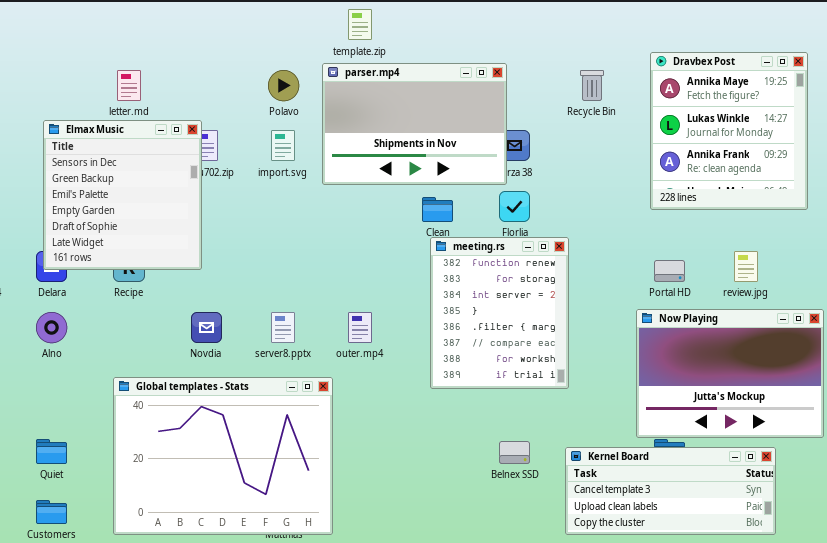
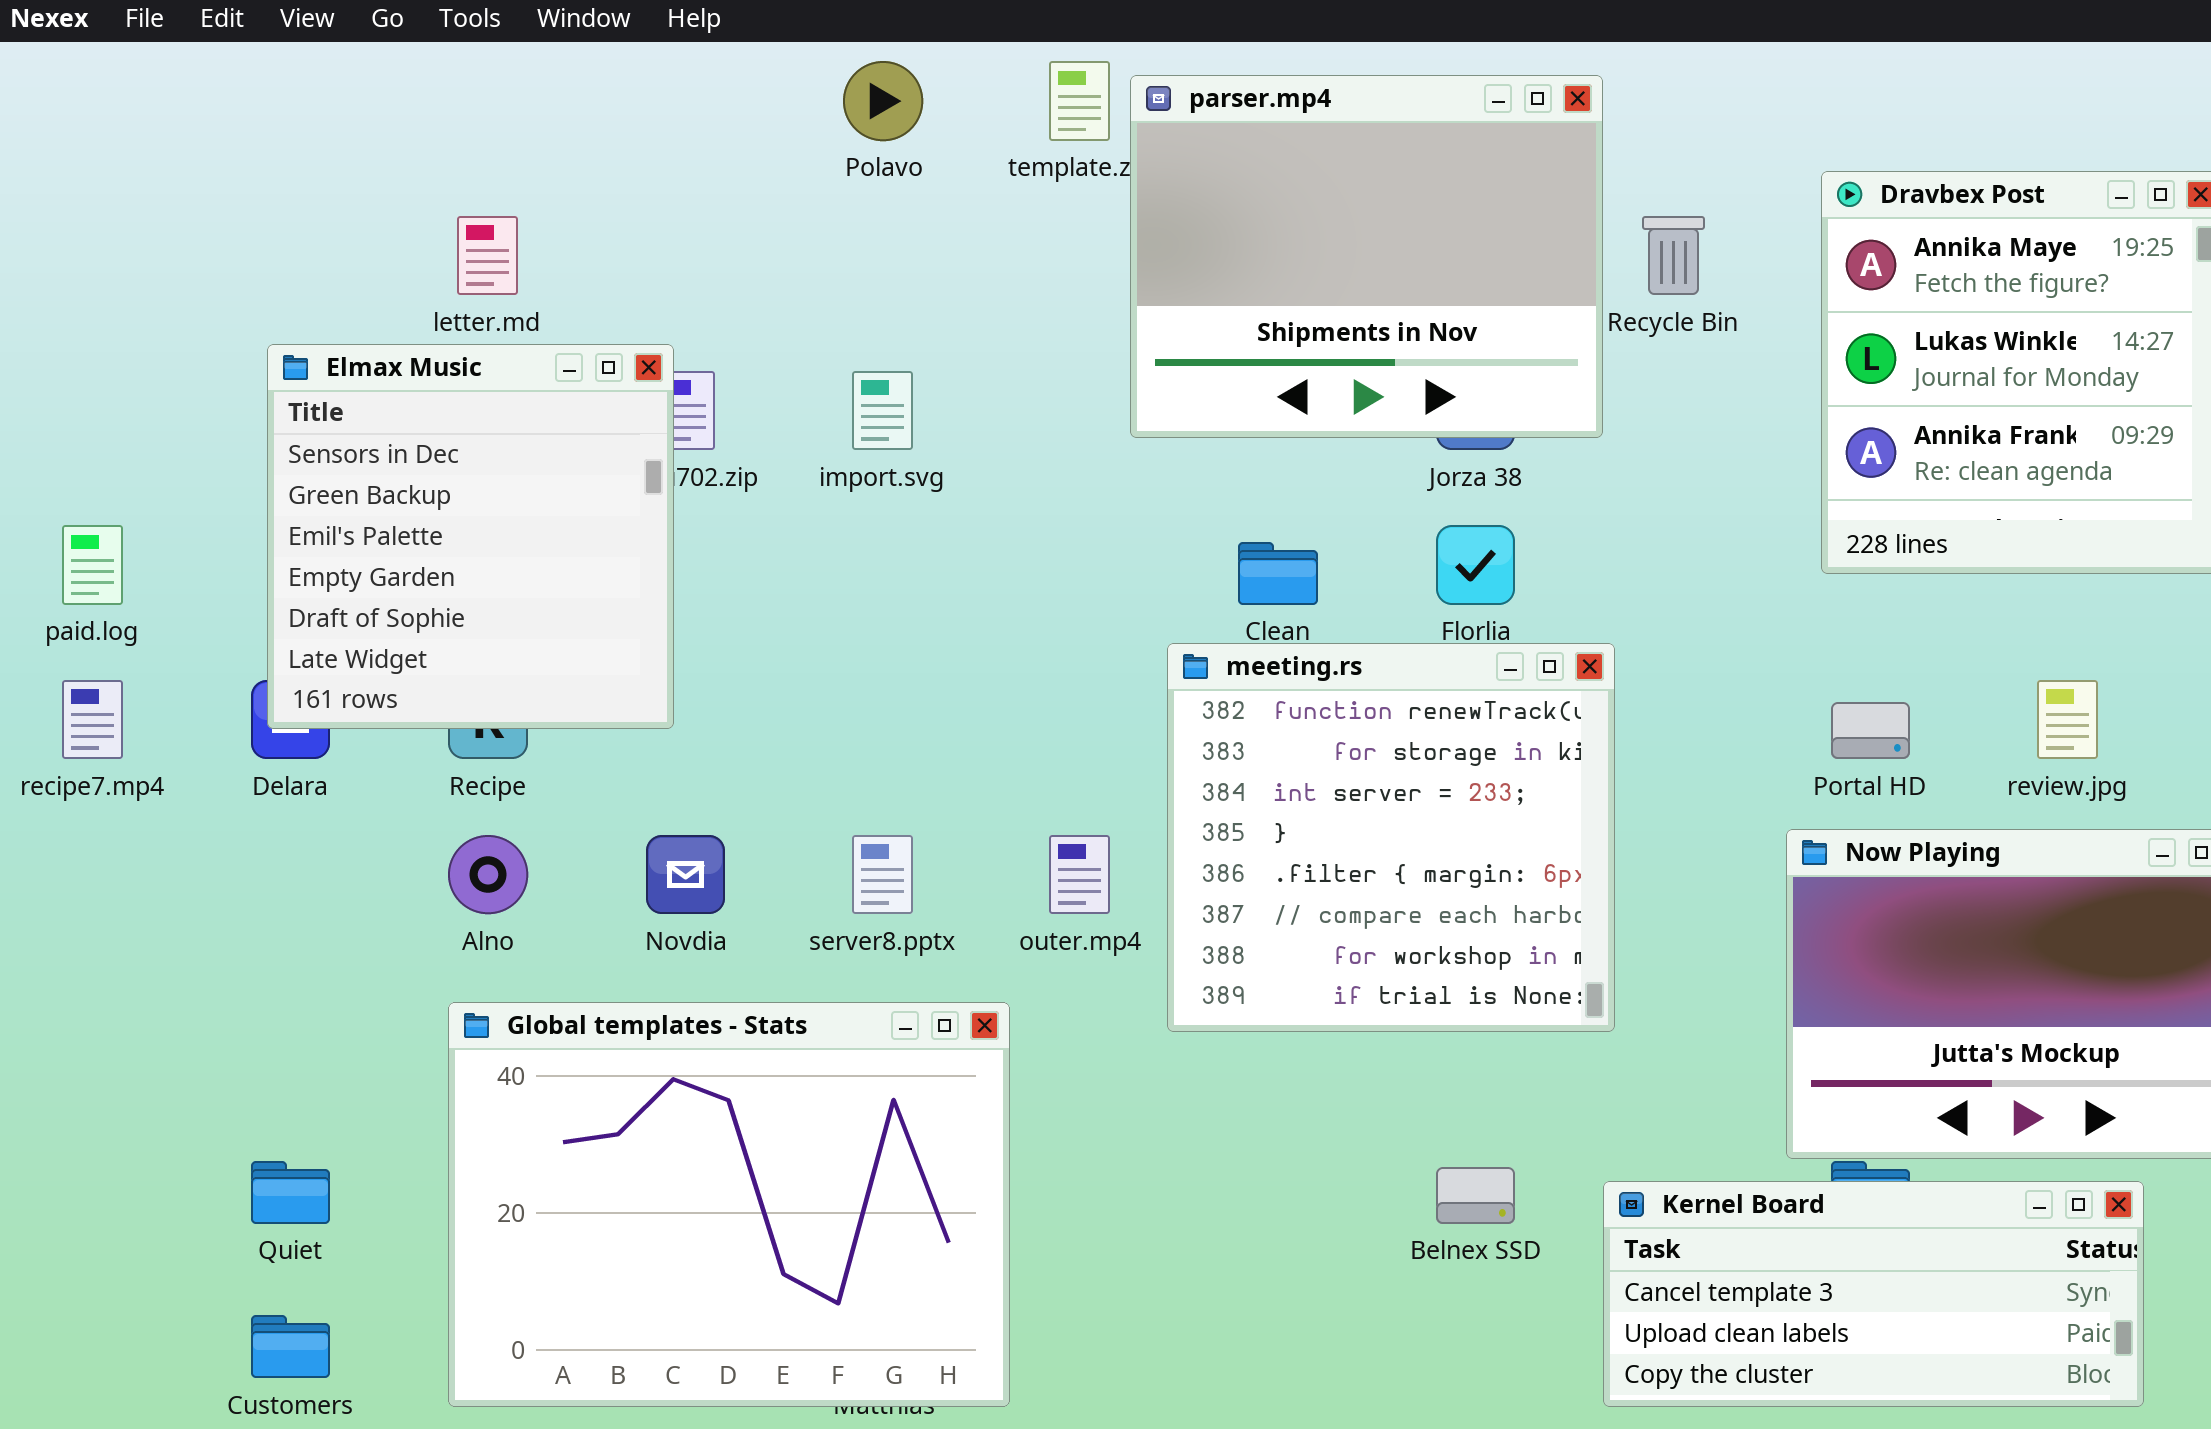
parser.mp4: [322,63,507,185] -> [1130,75,1603,438], moved, resized
Polavo: [268,70,299,101] -> [843,61,923,141], moved
meeting.rs: [430,237,569,389] -> [1167,643,1615,1032], resized
Alno: [36,312,67,343] -> [448,835,528,914], moved

